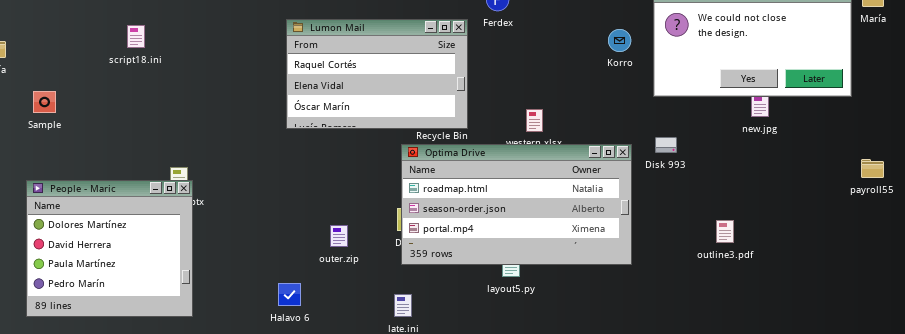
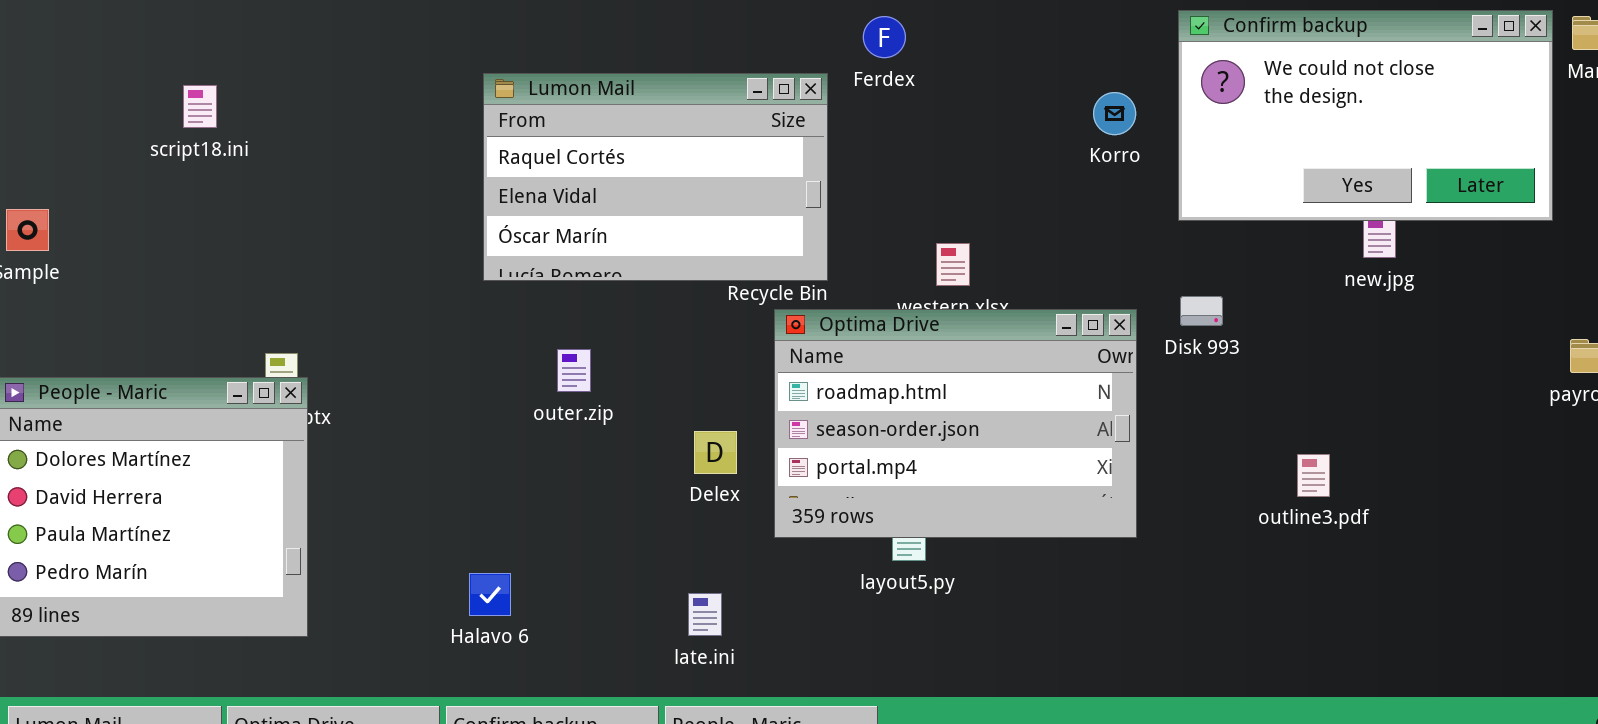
Optima Drive: [401,144,632,265] -> [774,309,1137,538], resized
outer.zip: [330,225,348,247] -> [557,349,591,392], moved

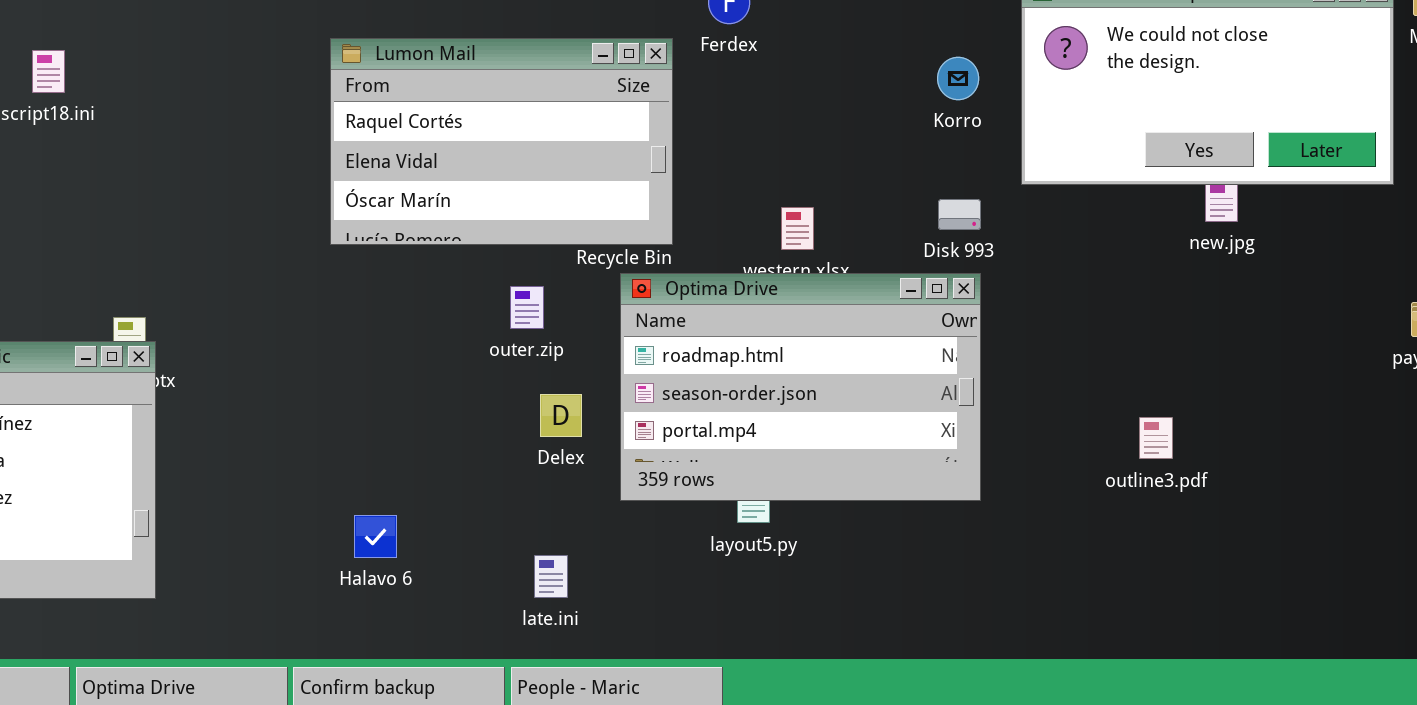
Disk 993: [1180,296,1223,326] -> [938,199,981,230], moved
outer.zip: [557,349,591,392] -> [510,286,544,329], moved
Halavo 6: [469,573,511,616] -> [354,515,397,558], moved

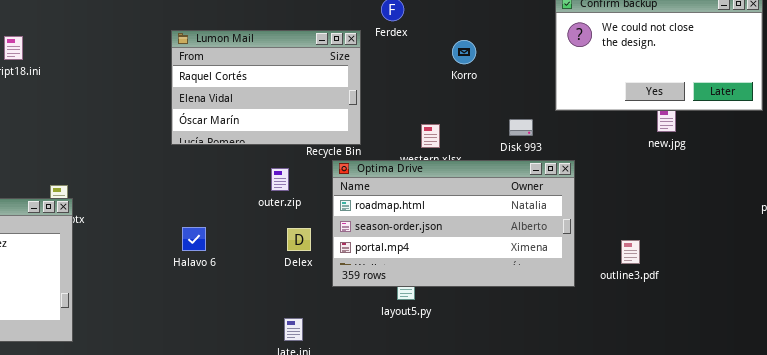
Korro: [937,57,979,100] -> [452,40,476,64], moved
Optima Drive: [620,273,981,501] -> [332,160,575,287], resized
Halavo 6: [354,515,397,558] -> [182,227,206,251], moved

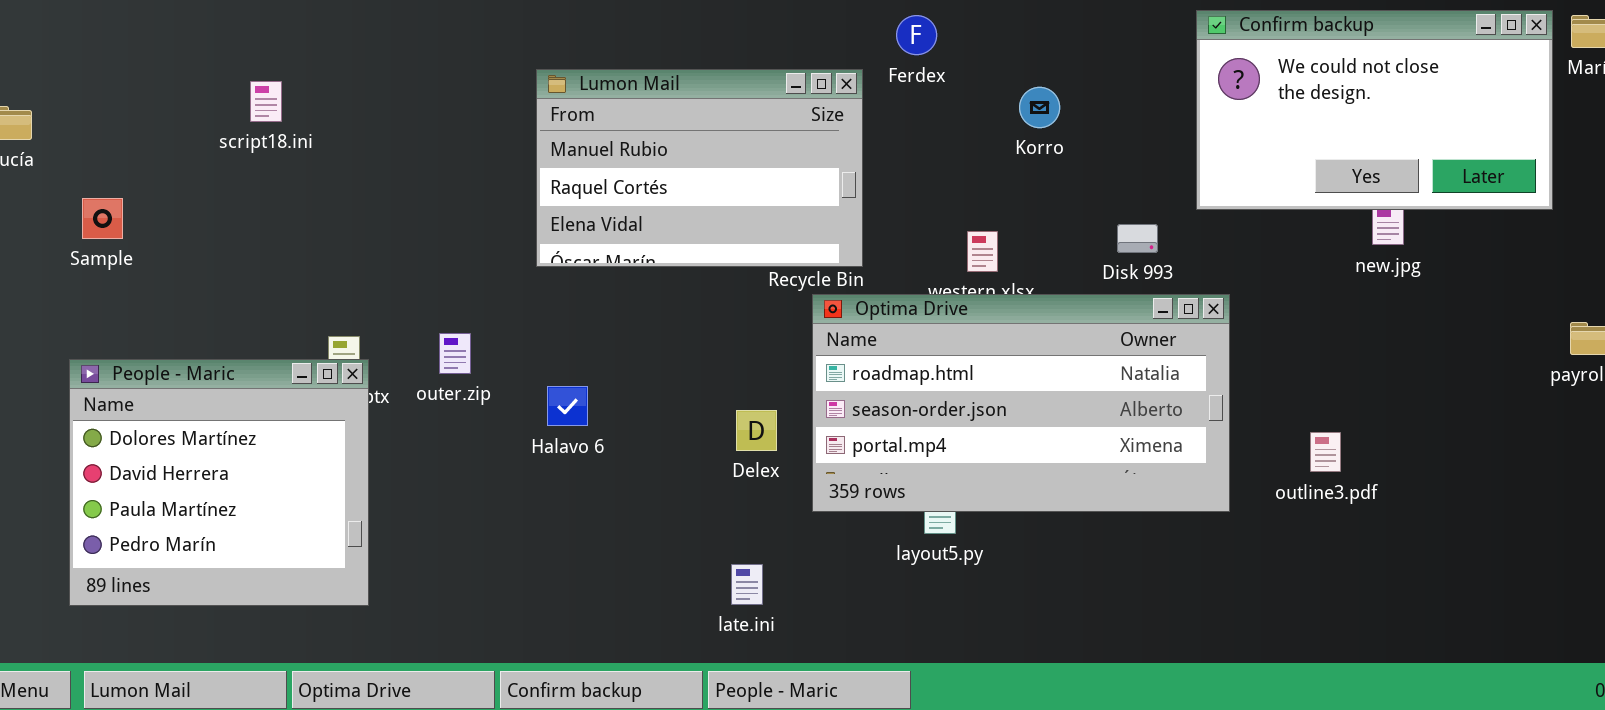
Lumon Mail: [171,30,361,145] -> [536,69,863,267], scrolled up 1 row
outer.zip: [271,168,289,191] -> [439,333,471,374], moved
Halavo 6: [182,227,206,251] -> [547,386,588,426], moved

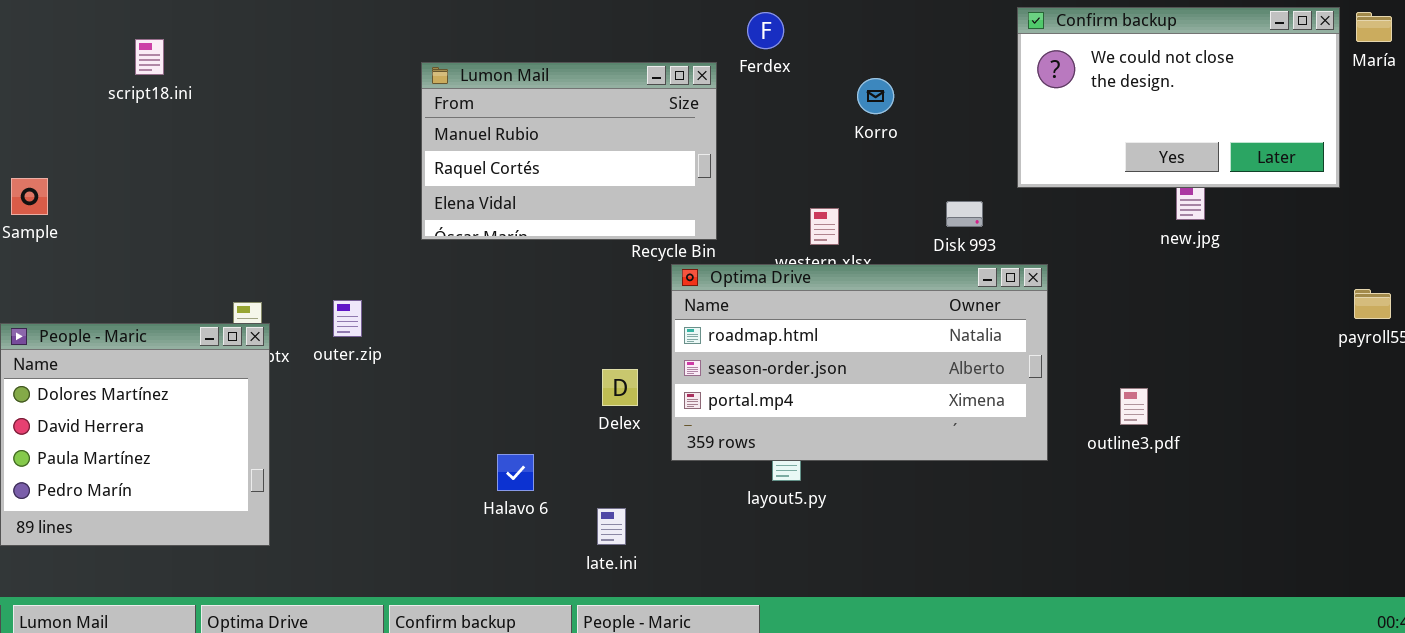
script18.ini: [250,81,282,122] -> [135,39,164,75], moved
Halavo 6: [547,386,588,426] -> [497,454,534,491], moved

